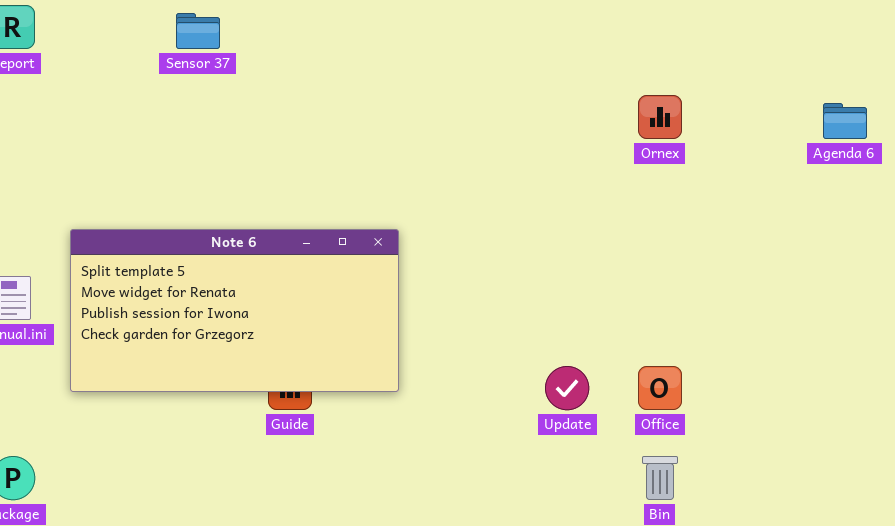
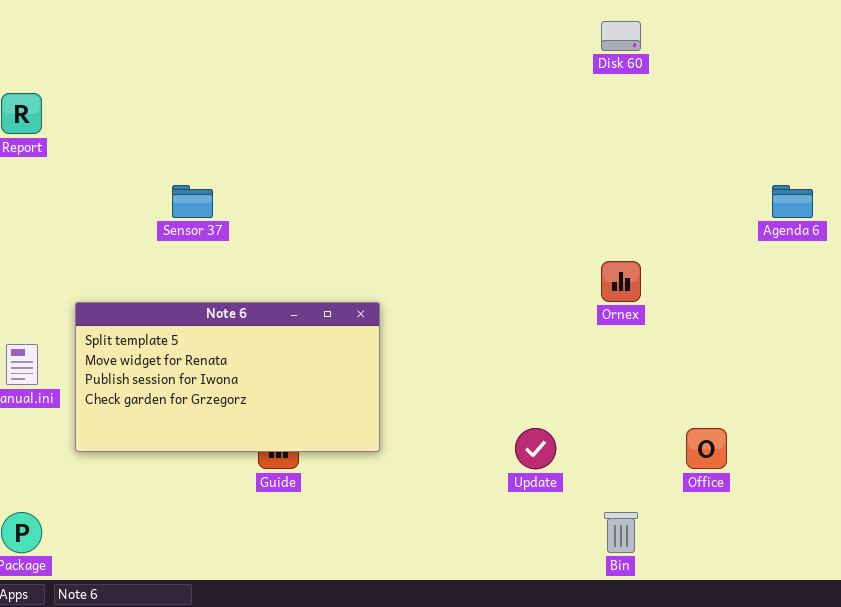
Sensor 37: [176,13,220,49] -> [172,185,213,218], moved
Ornex: [638,95,682,139] -> [601,261,641,302], moved
Office: [638,366,682,410] -> [686,428,727,469], moved

